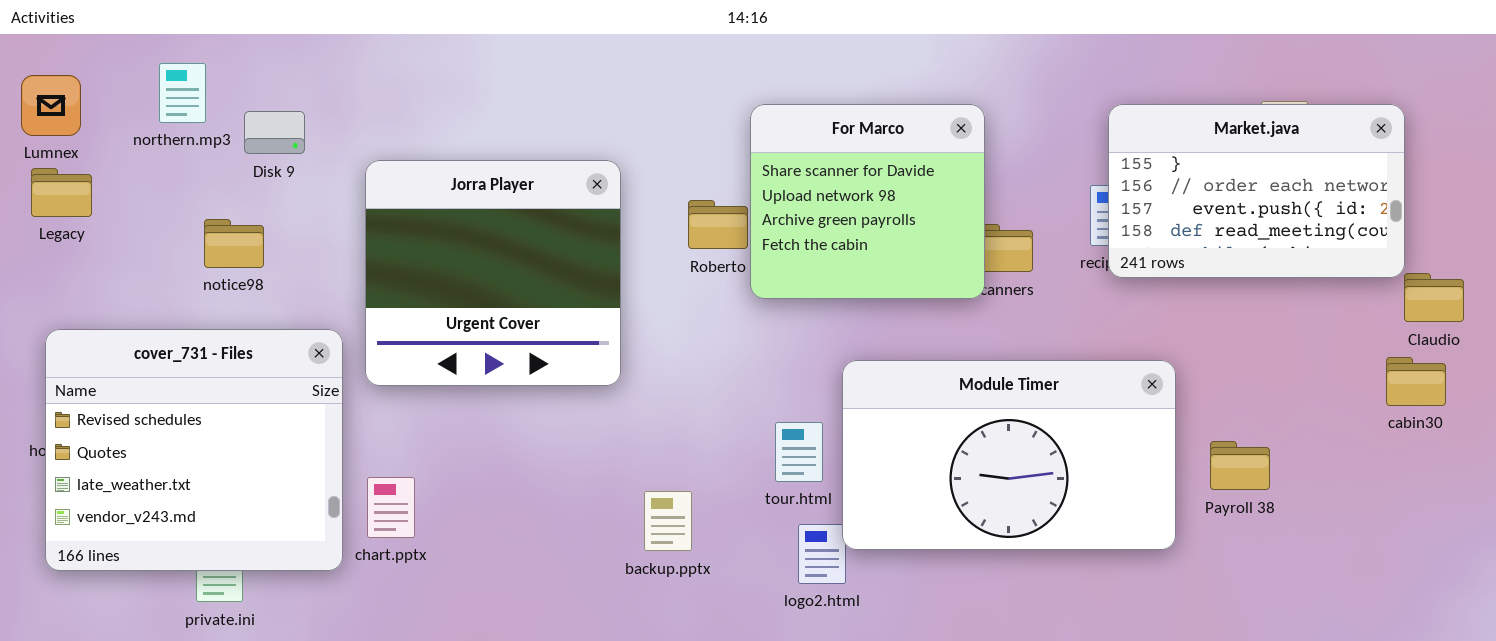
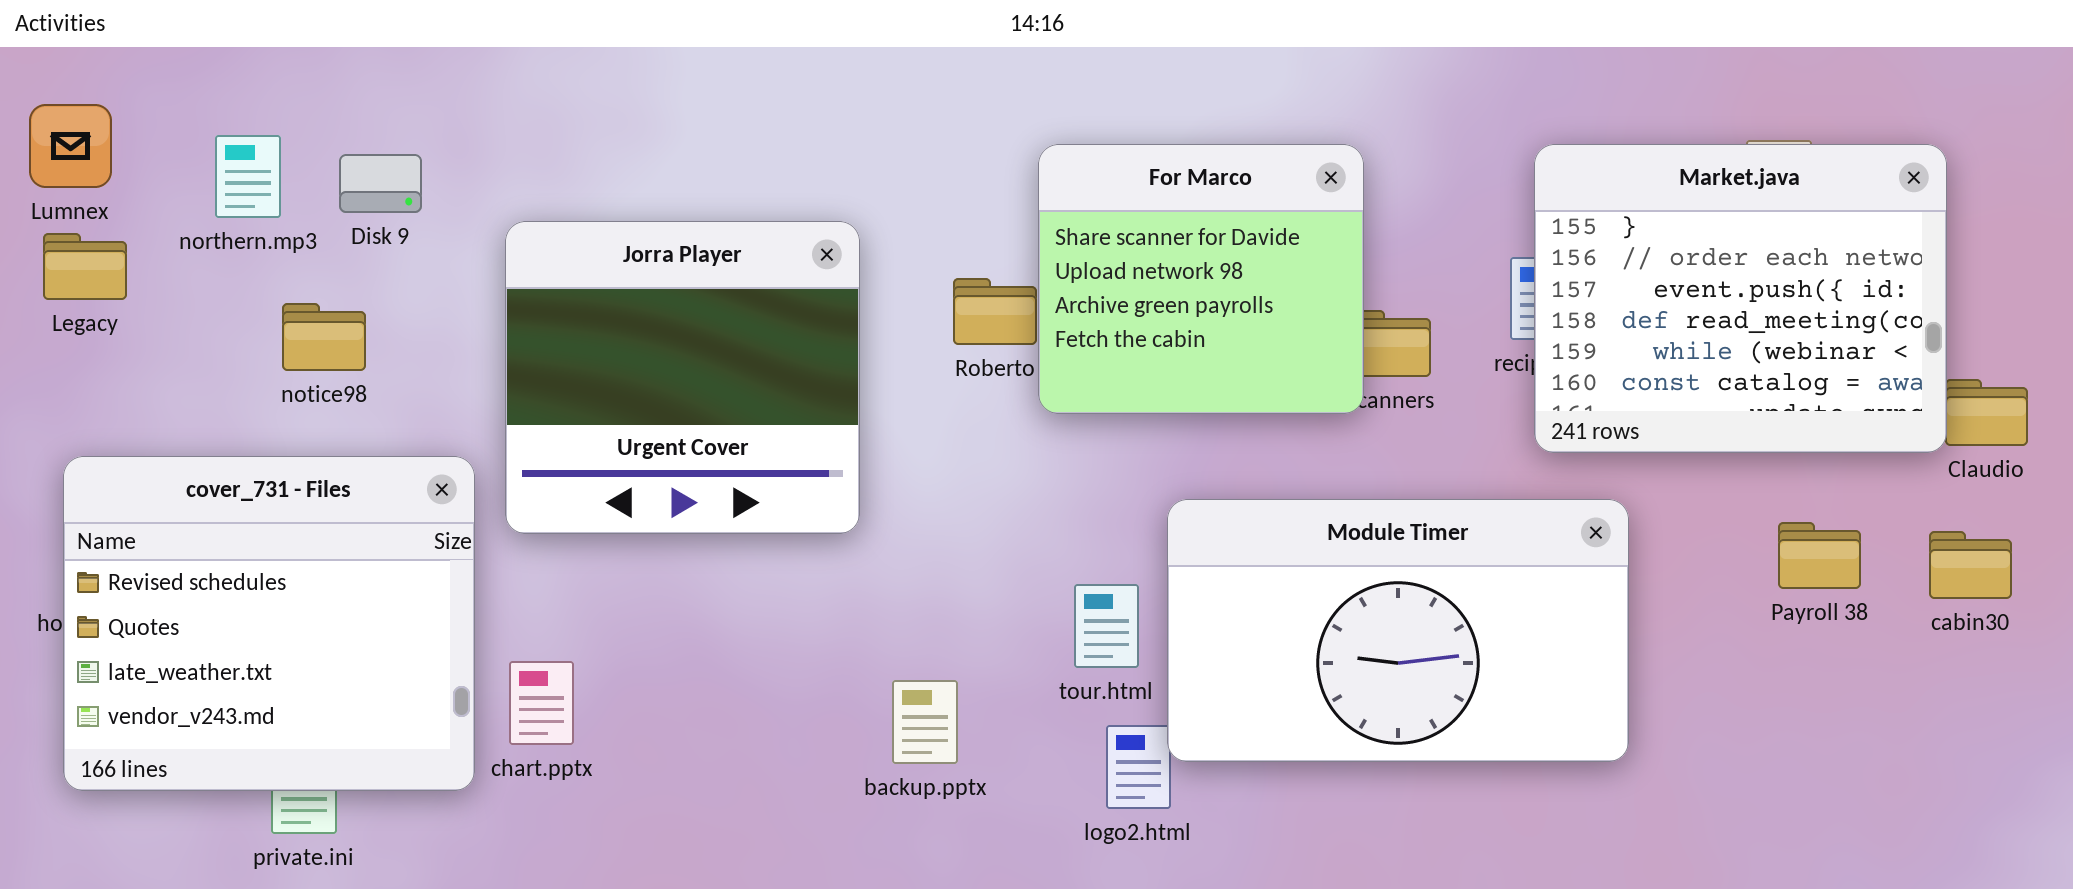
northern.mp3: [159,63,206,123] -> [215,135,281,218], moved
Market.java: [1108,104,1405,278] -> [1534,144,1947,453], resized
cabin30: [1386,357,1446,406] -> [1929,531,2012,599], moved
Payroll 38: [1210,441,1270,490] -> [1778,522,1861,589], moved

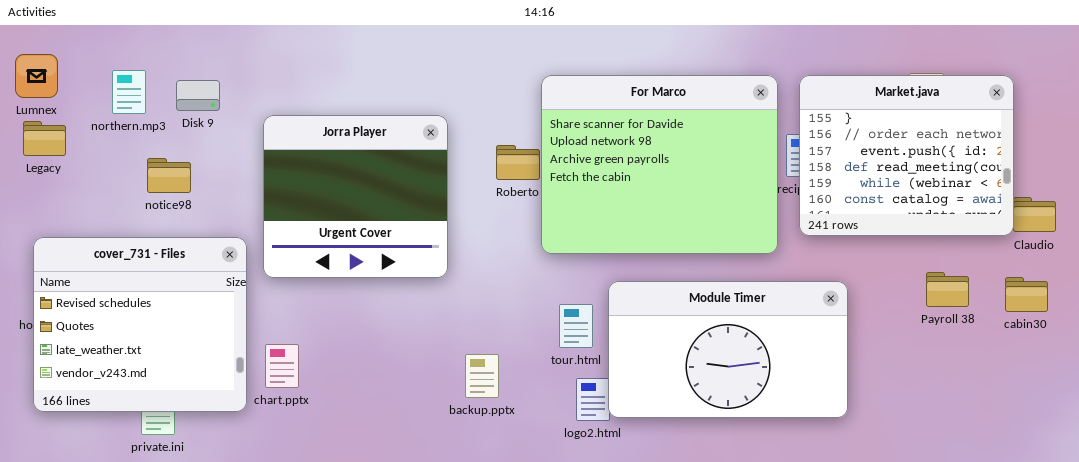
For Marco: [1038,144,1364,414] -> [541,75,778,254], resized
Module Timer: [1167,499,1629,762] -> [608,281,848,418], moved

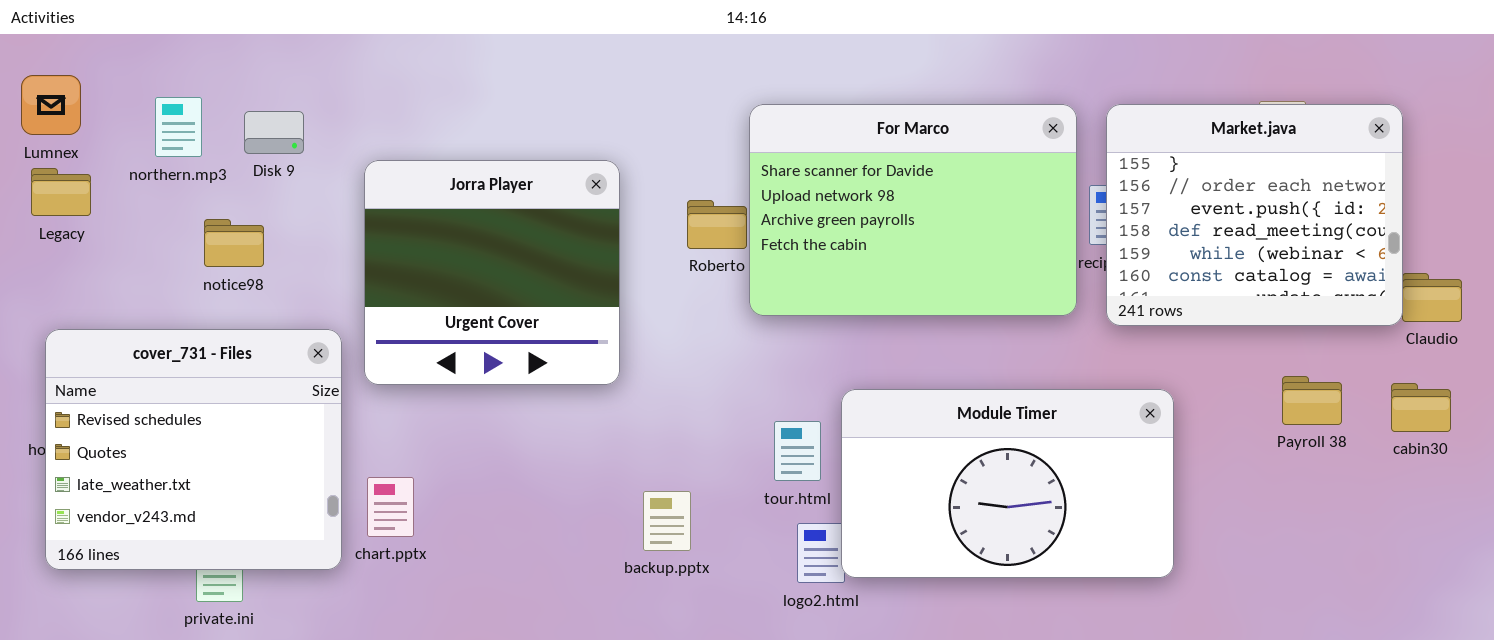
For Marco: [541,75,778,254] -> [749,104,1077,316], resized

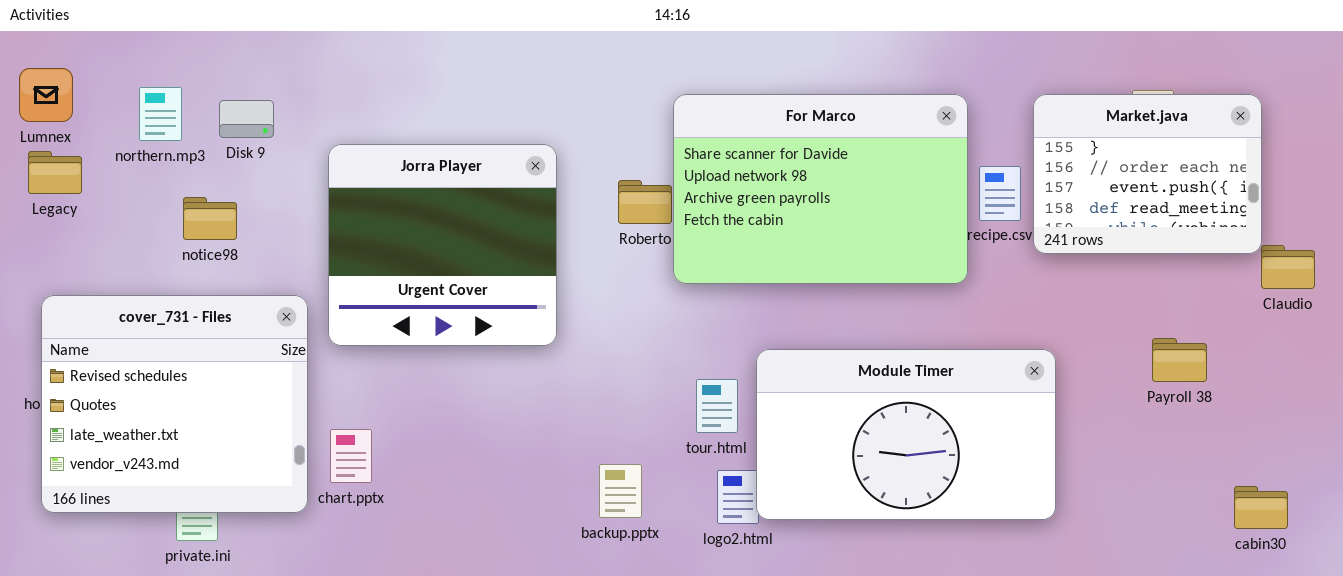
Market.java: [1106,104,1403,326] -> [1033,94,1262,254], resized
cabin30: [1391,383,1451,432] -> [1234,486,1288,529], moved
backup.pptx: [643,491,691,551] -> [599,464,642,518], moved

